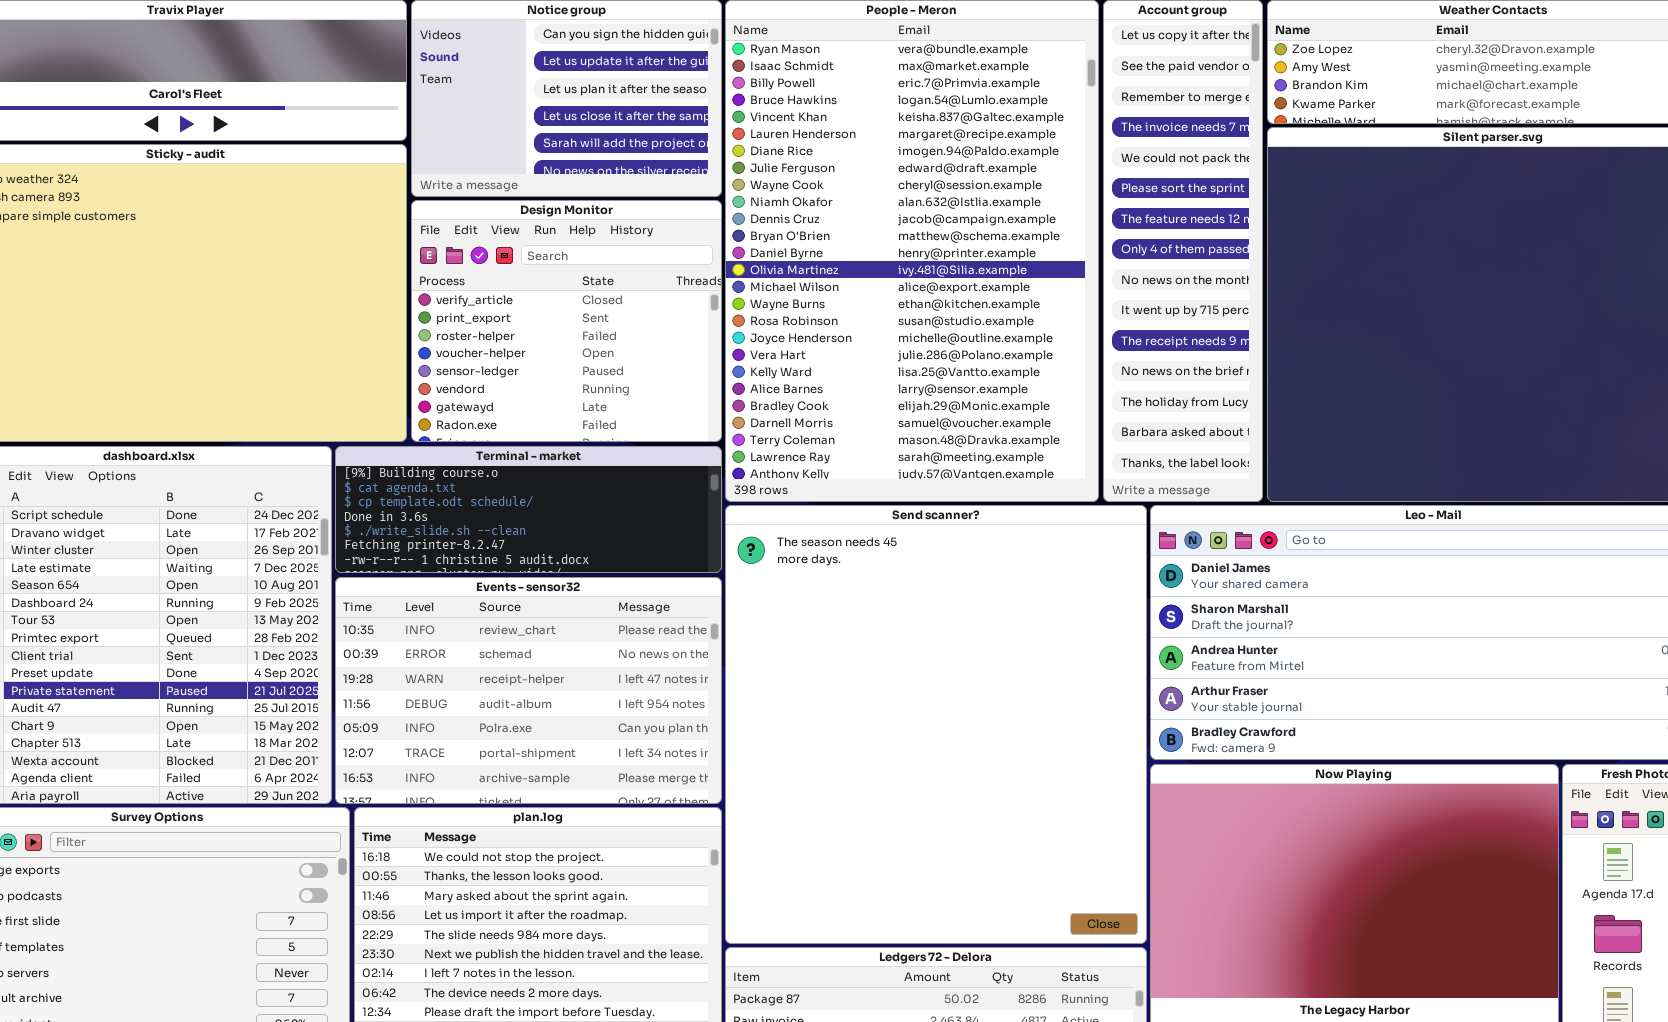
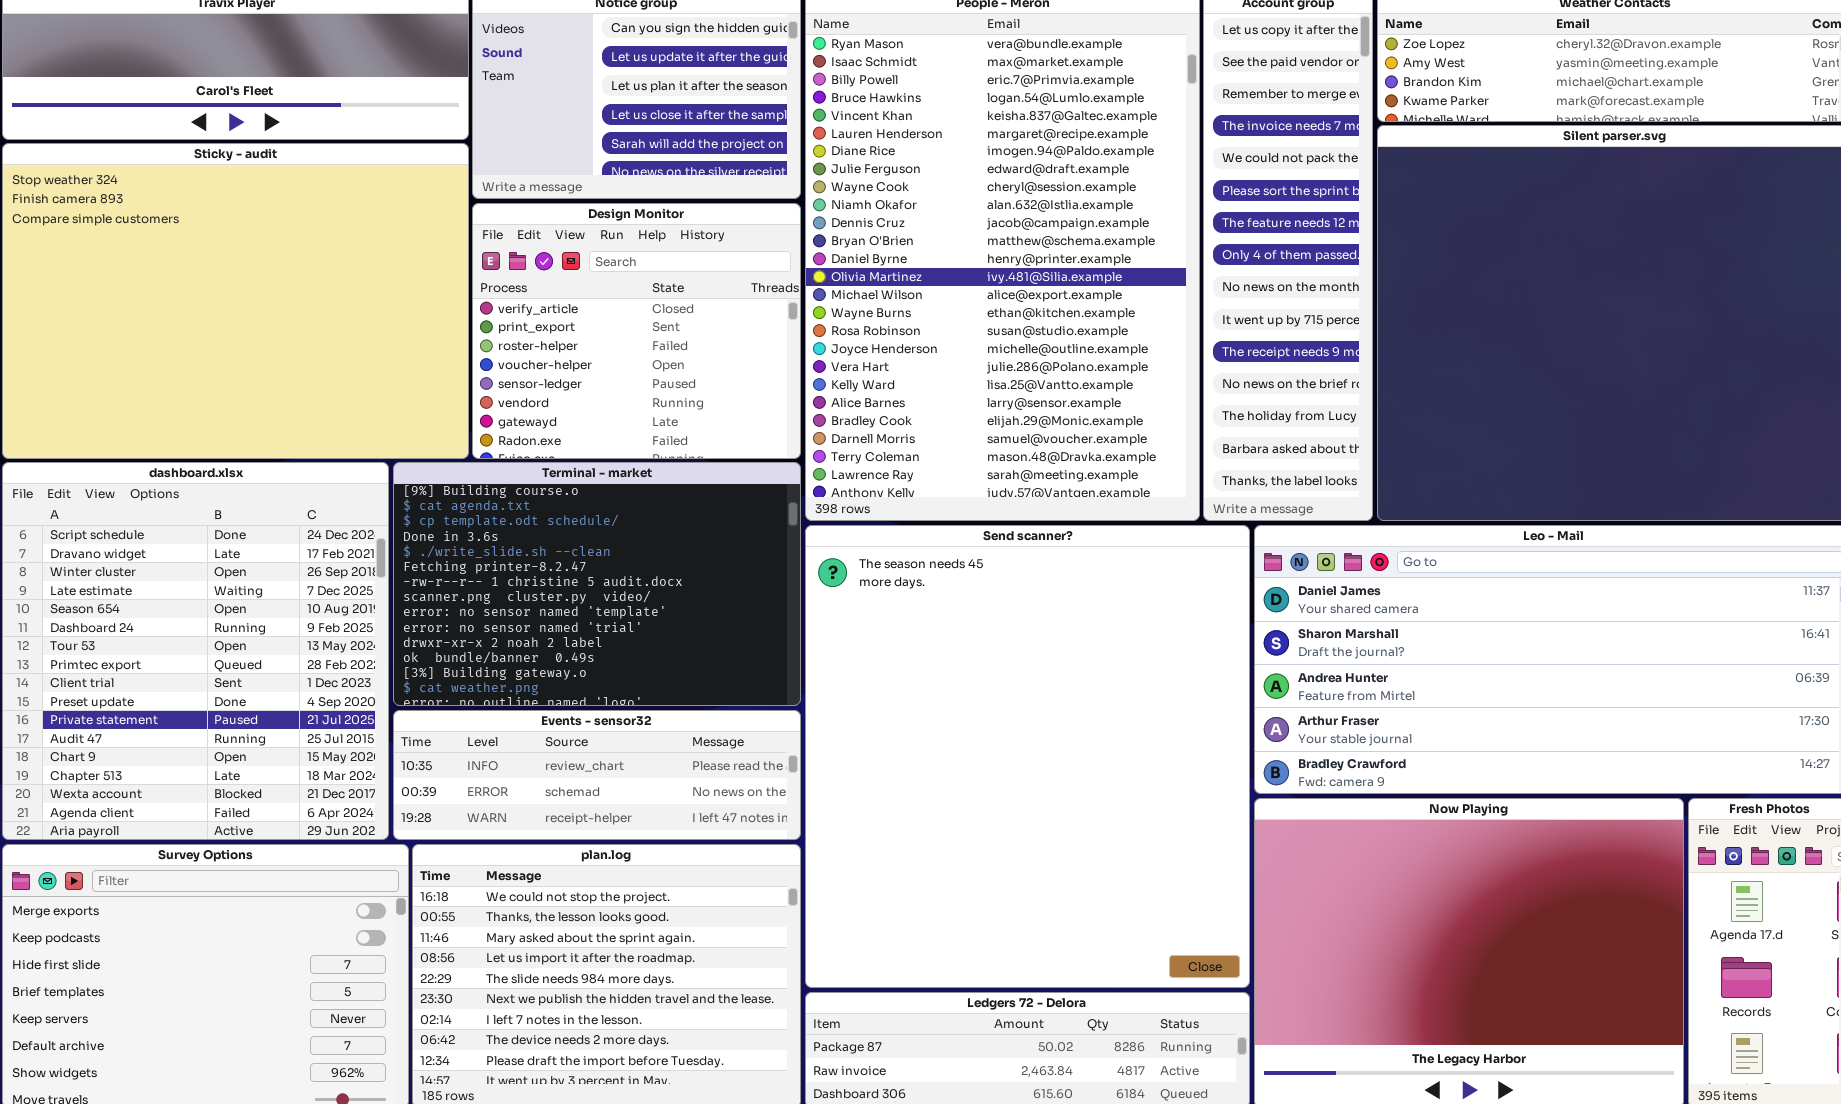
Terminal - market: [335,446,722,573] -> [393,462,801,706], resized
Events - sensor32: [335,577,722,804] -> [393,710,801,840], resized

